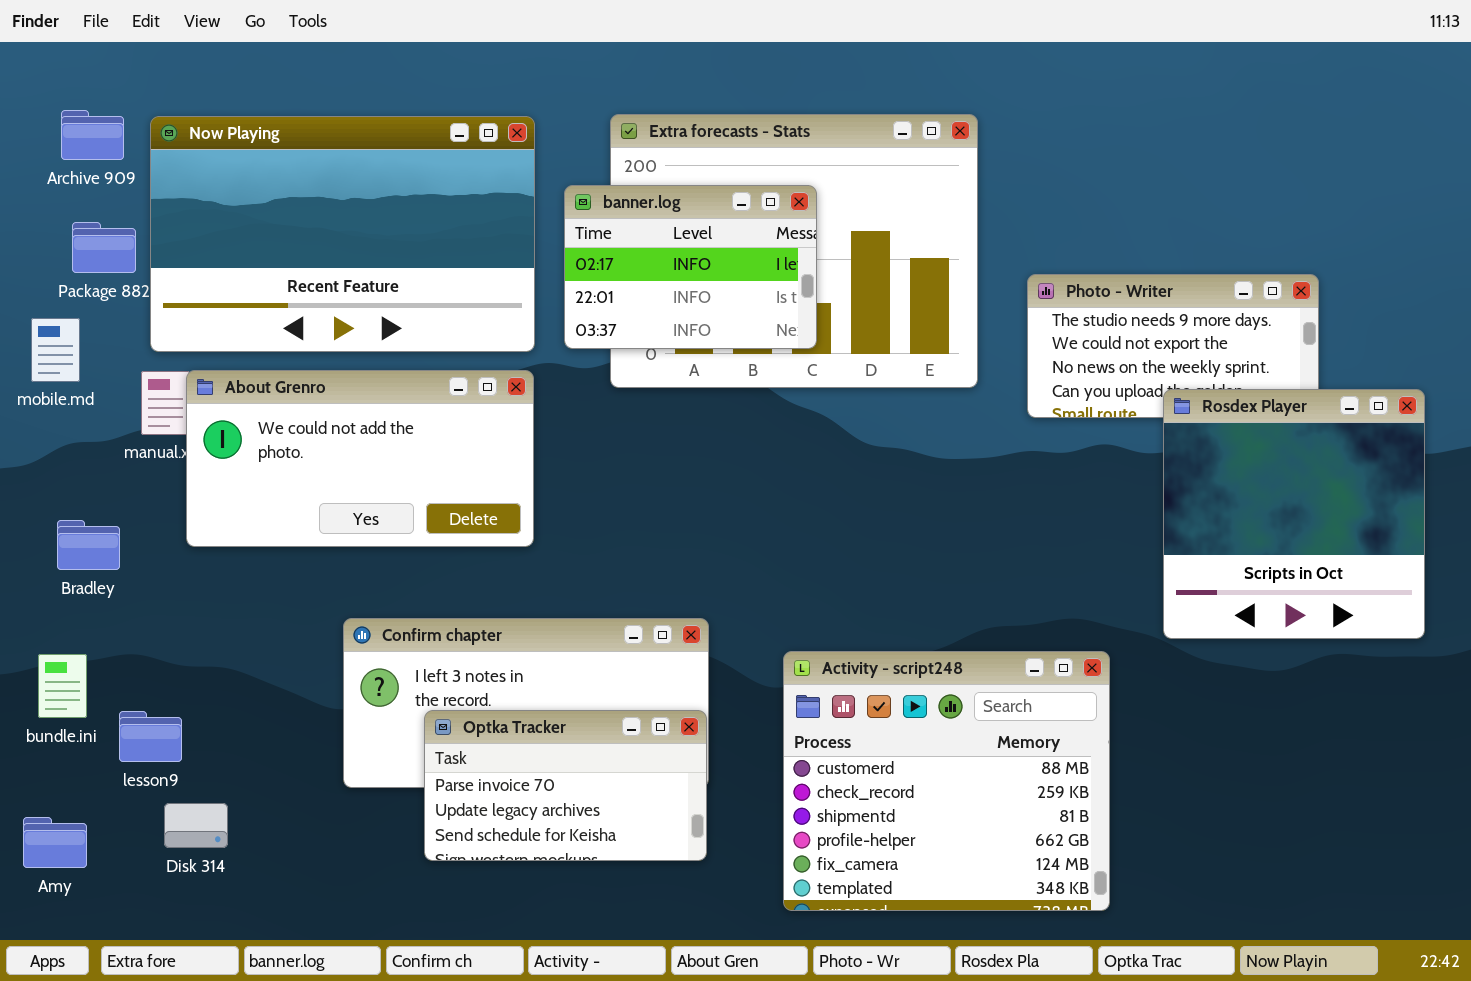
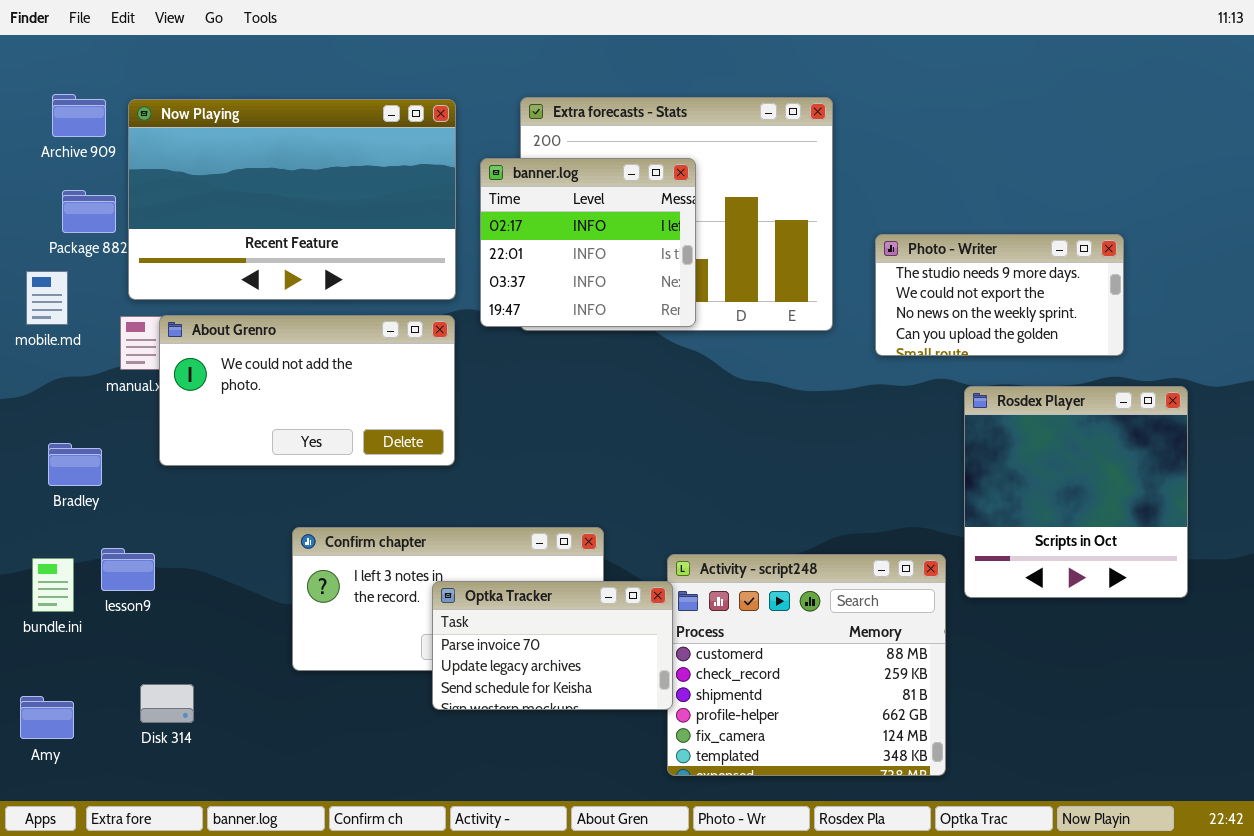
banner.log: [564,185,817,349] -> [480,158,696,327], resized
Rosdex Player: [1163,389,1425,639] -> [964,386,1188,598], moved
Optka Tracker: [424,710,707,861] -> [432,581,673,710], moved
lesson9: [119,711,182,762] -> [101,548,155,591], moved

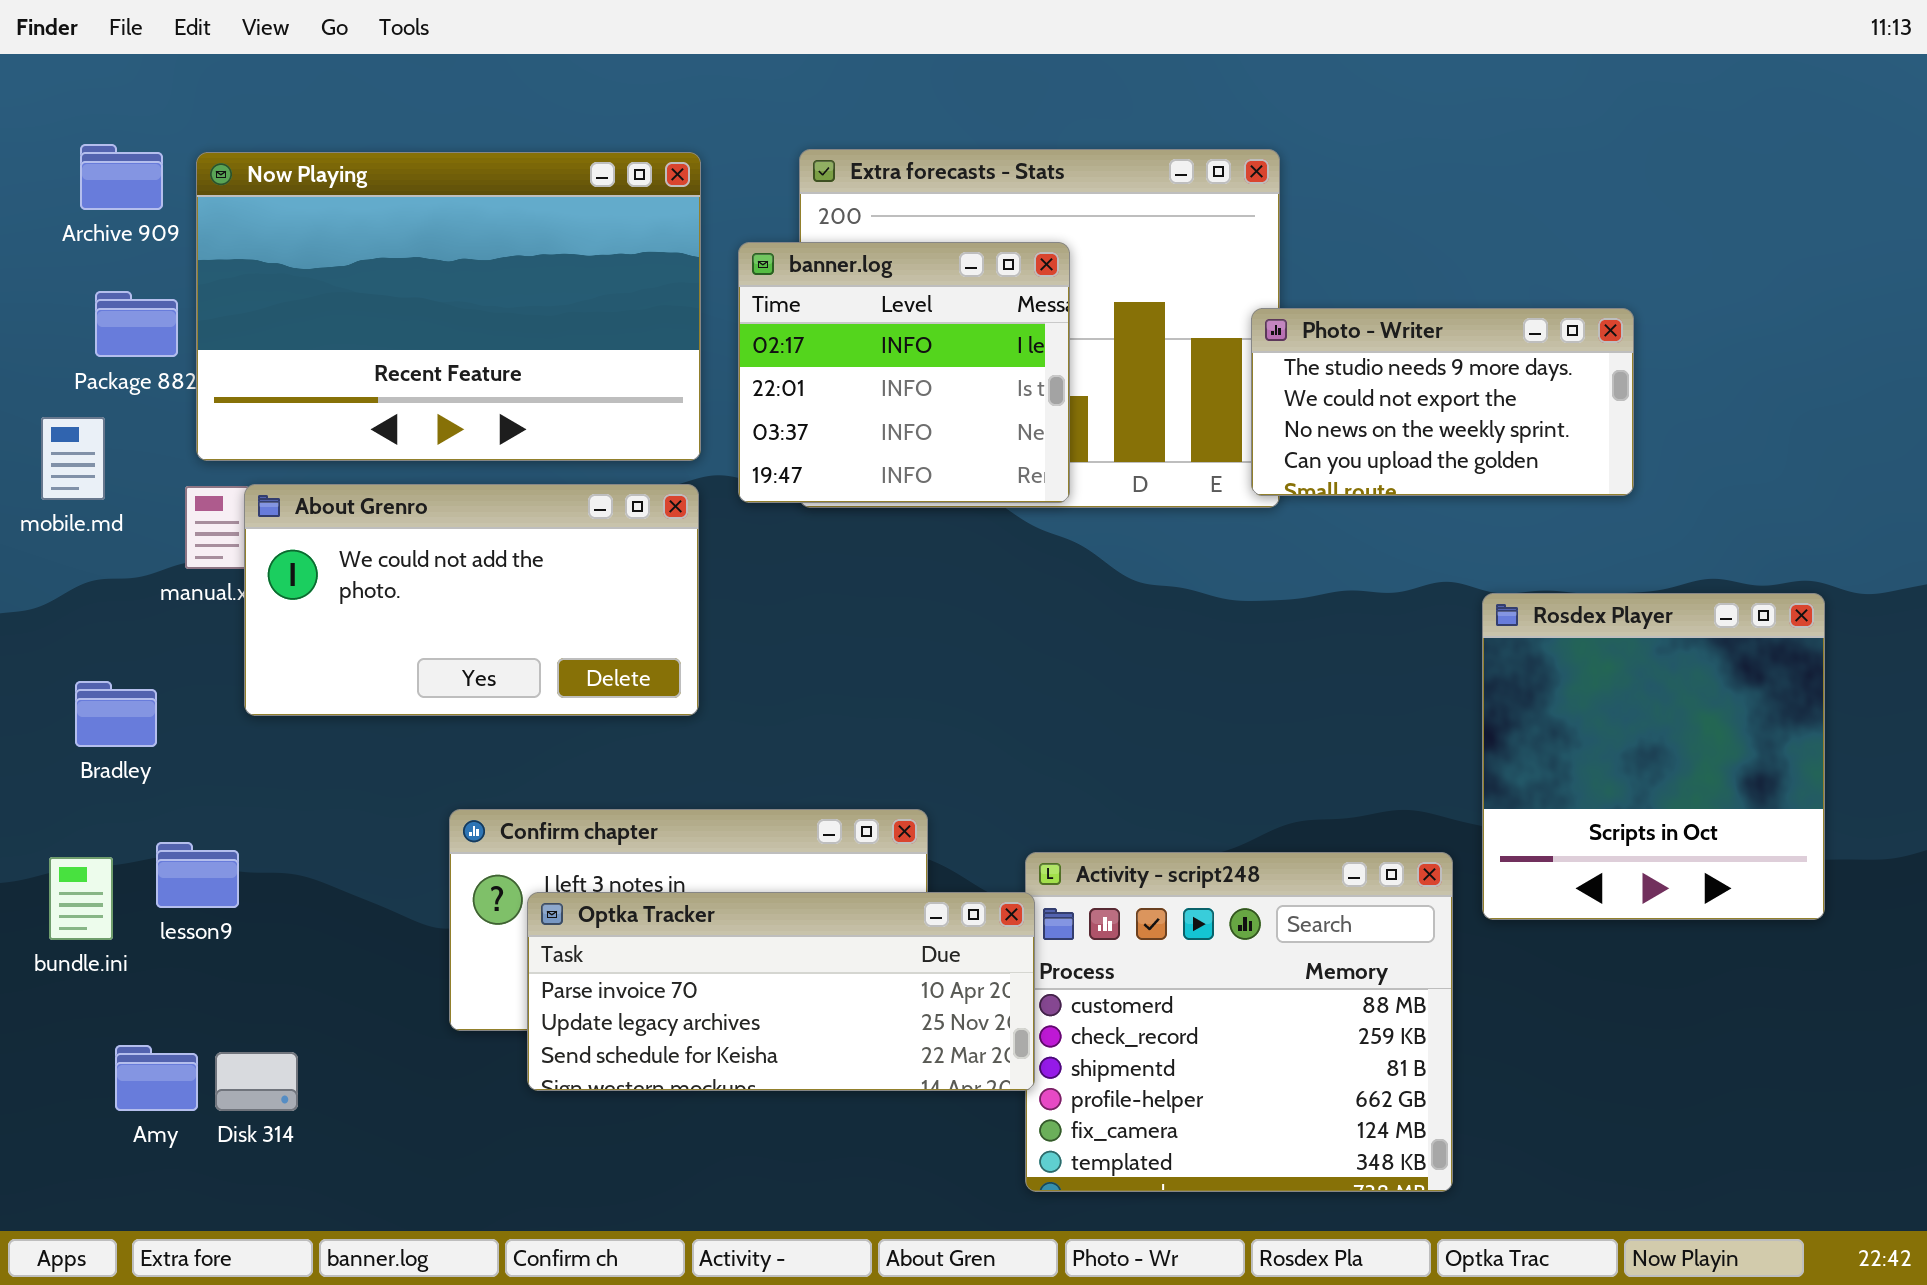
Photo - Writer: [875,234,1124,356] -> [1251,308,1634,496], moved
Optka Tracker: [432,581,673,710] -> [527,892,1035,1091], resized
Amy: [20,696,74,739] -> [115,1045,198,1111], moved

